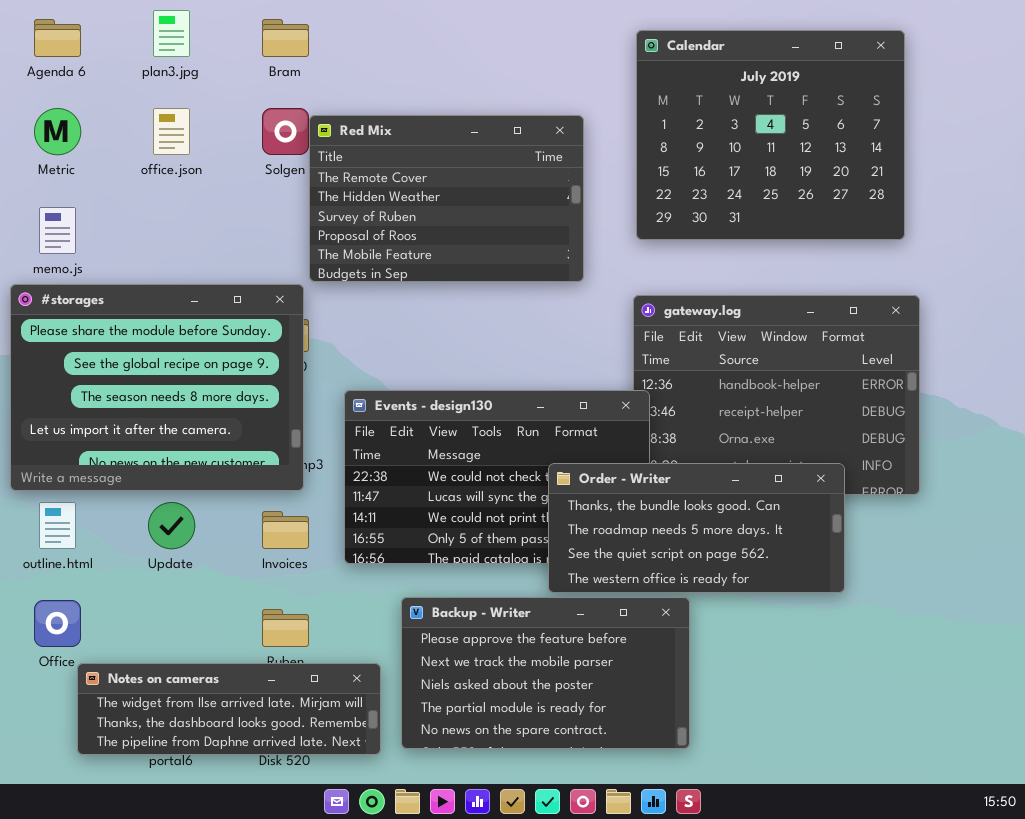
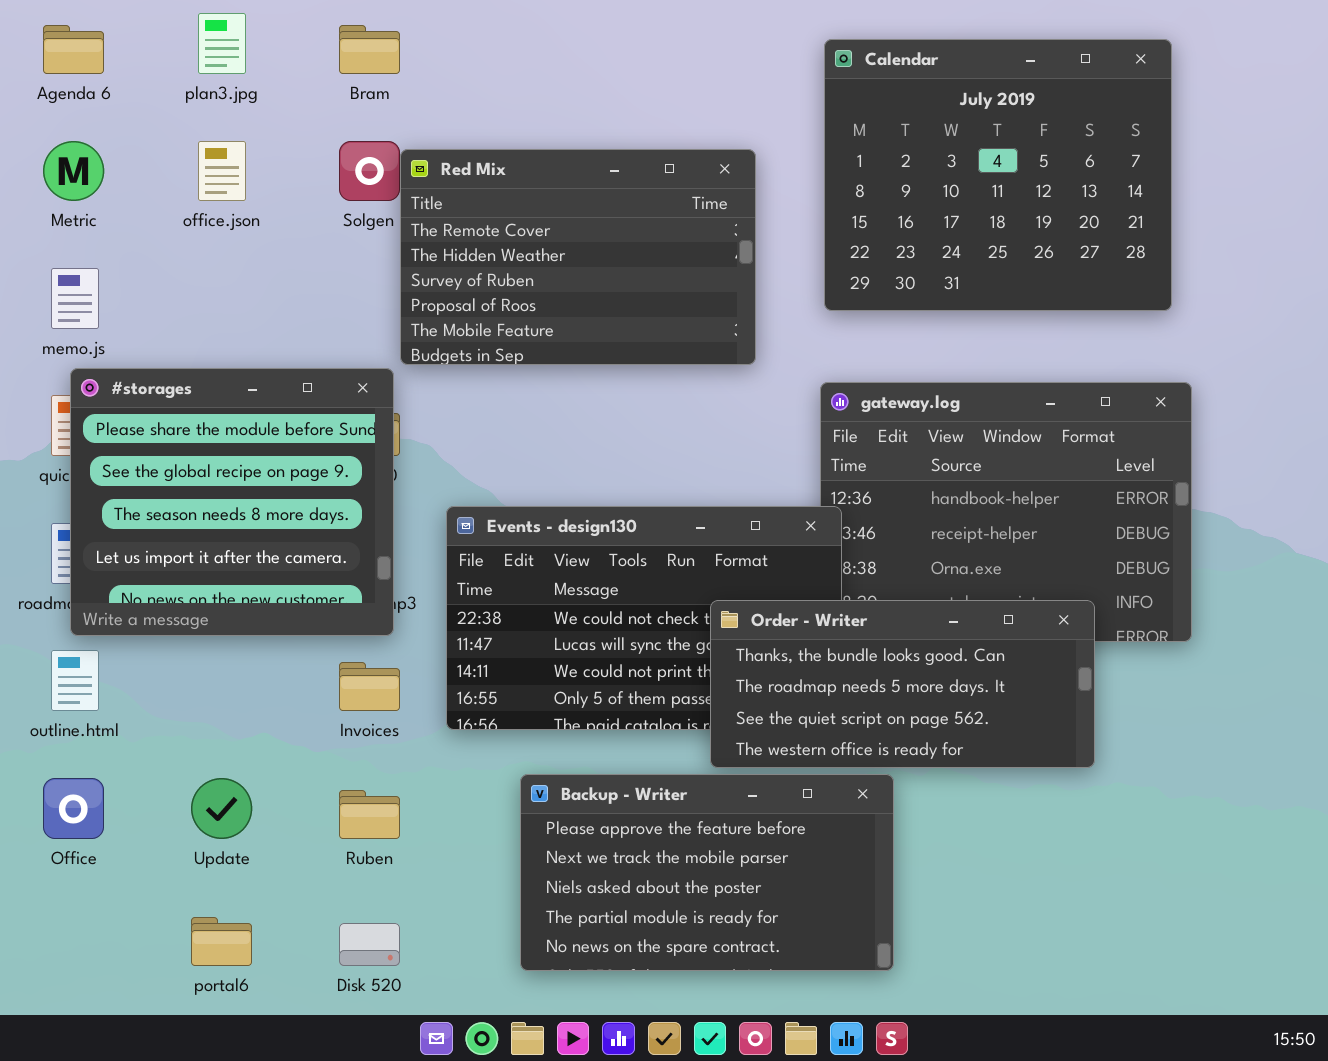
#storages: [10,284,304,491] -> [70,368,394,636], resized
Update: [148,502,195,549] -> [191,778,252,839], moved
Notes on cameras: [77,663,381,755] -> none, closed

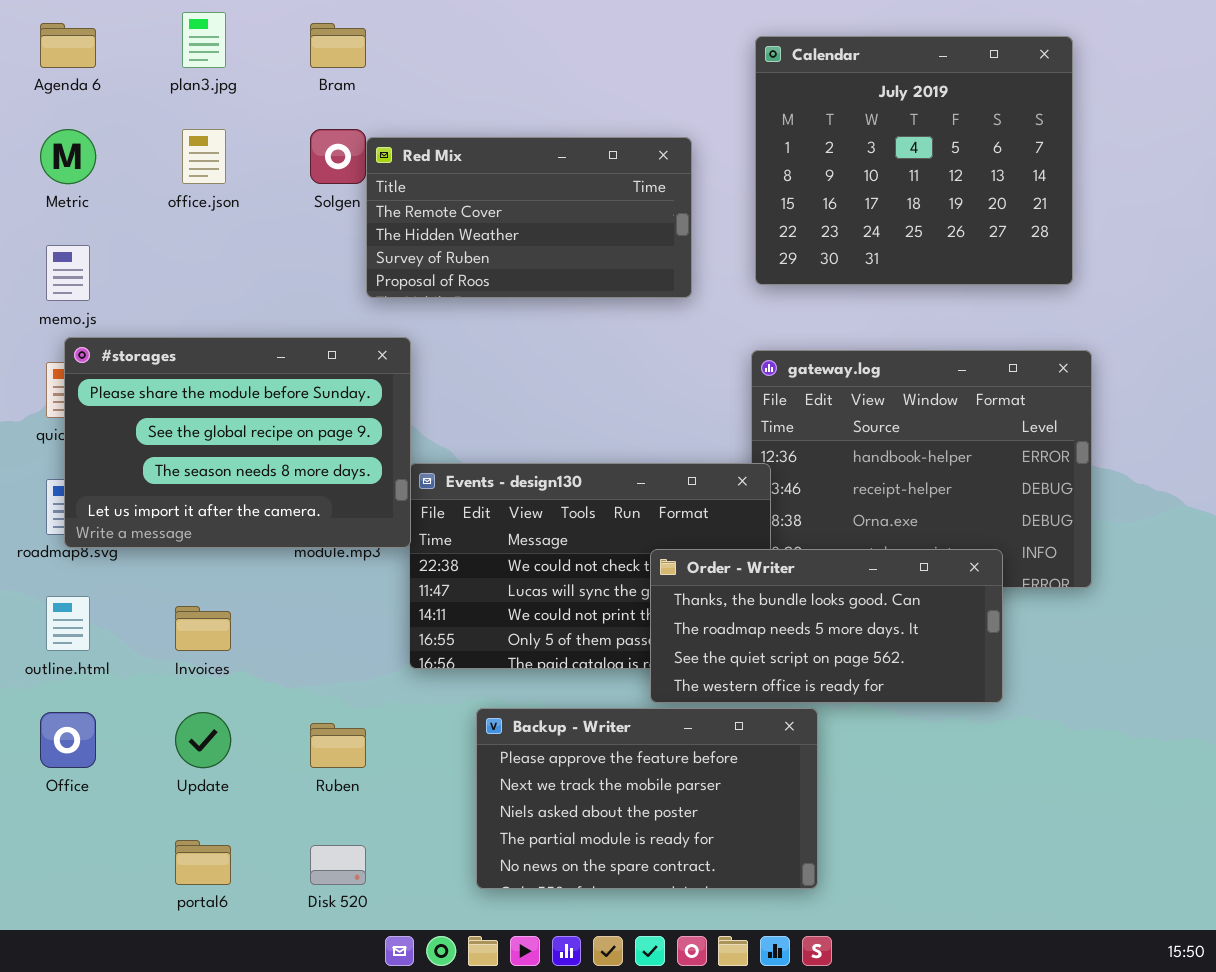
Red Mix: [400,149,756,365] -> [366,137,692,298], resized
#storages: [70,368,394,636] -> [64,337,411,548], resized
Invoices: [339,662,400,711] -> [175,606,231,651], moved

